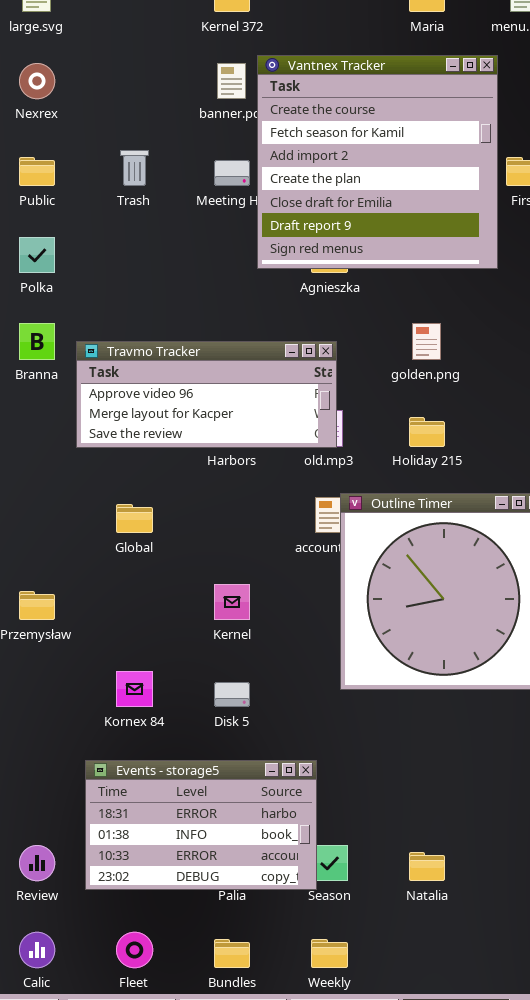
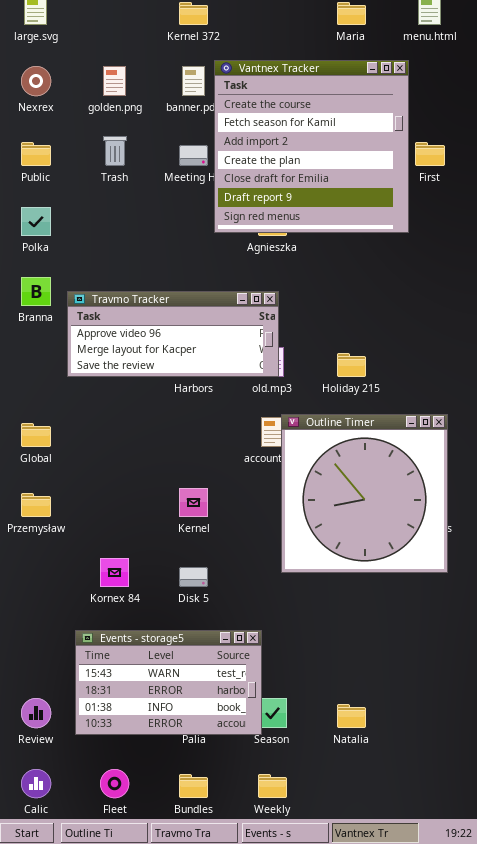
golden.png: [412,323,441,360] -> [103,66,126,96], moved
Global: [116,504,153,533] -> [21,423,51,447], moved
Events - storage5: [85,760,317,890] -> [75,630,262,735], scrolled up 1 row

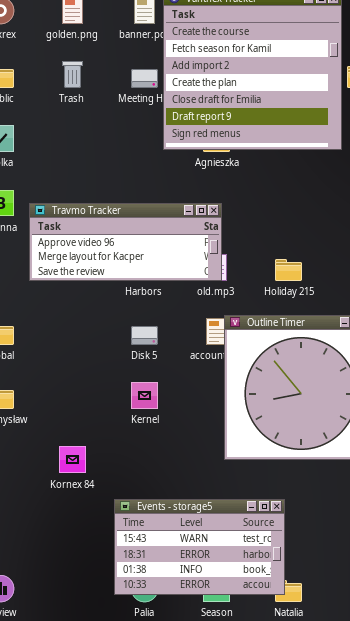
Disk 5: [179,567,208,587] -> [131,326,158,345], moved
Events - storage5: [75,630,262,735] -> [114,499,285,595], moved

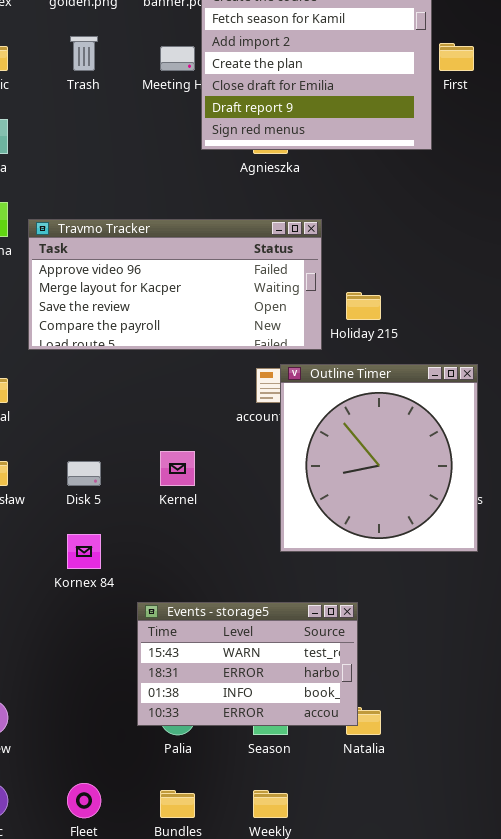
Travmo Tracker: [29,203,222,281] -> [28,219,322,350], resized
Disk 5: [131,326,158,345] -> [67,461,101,486], moved

